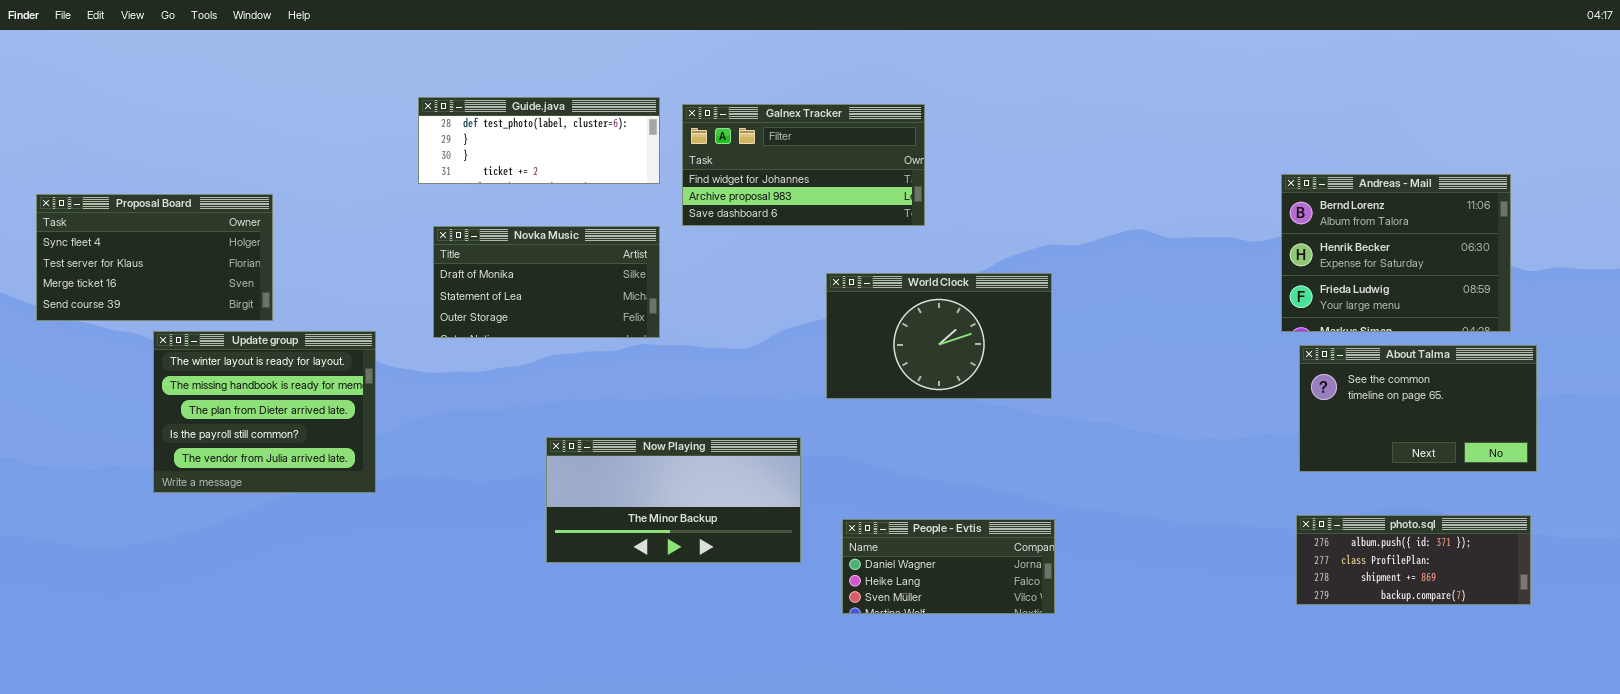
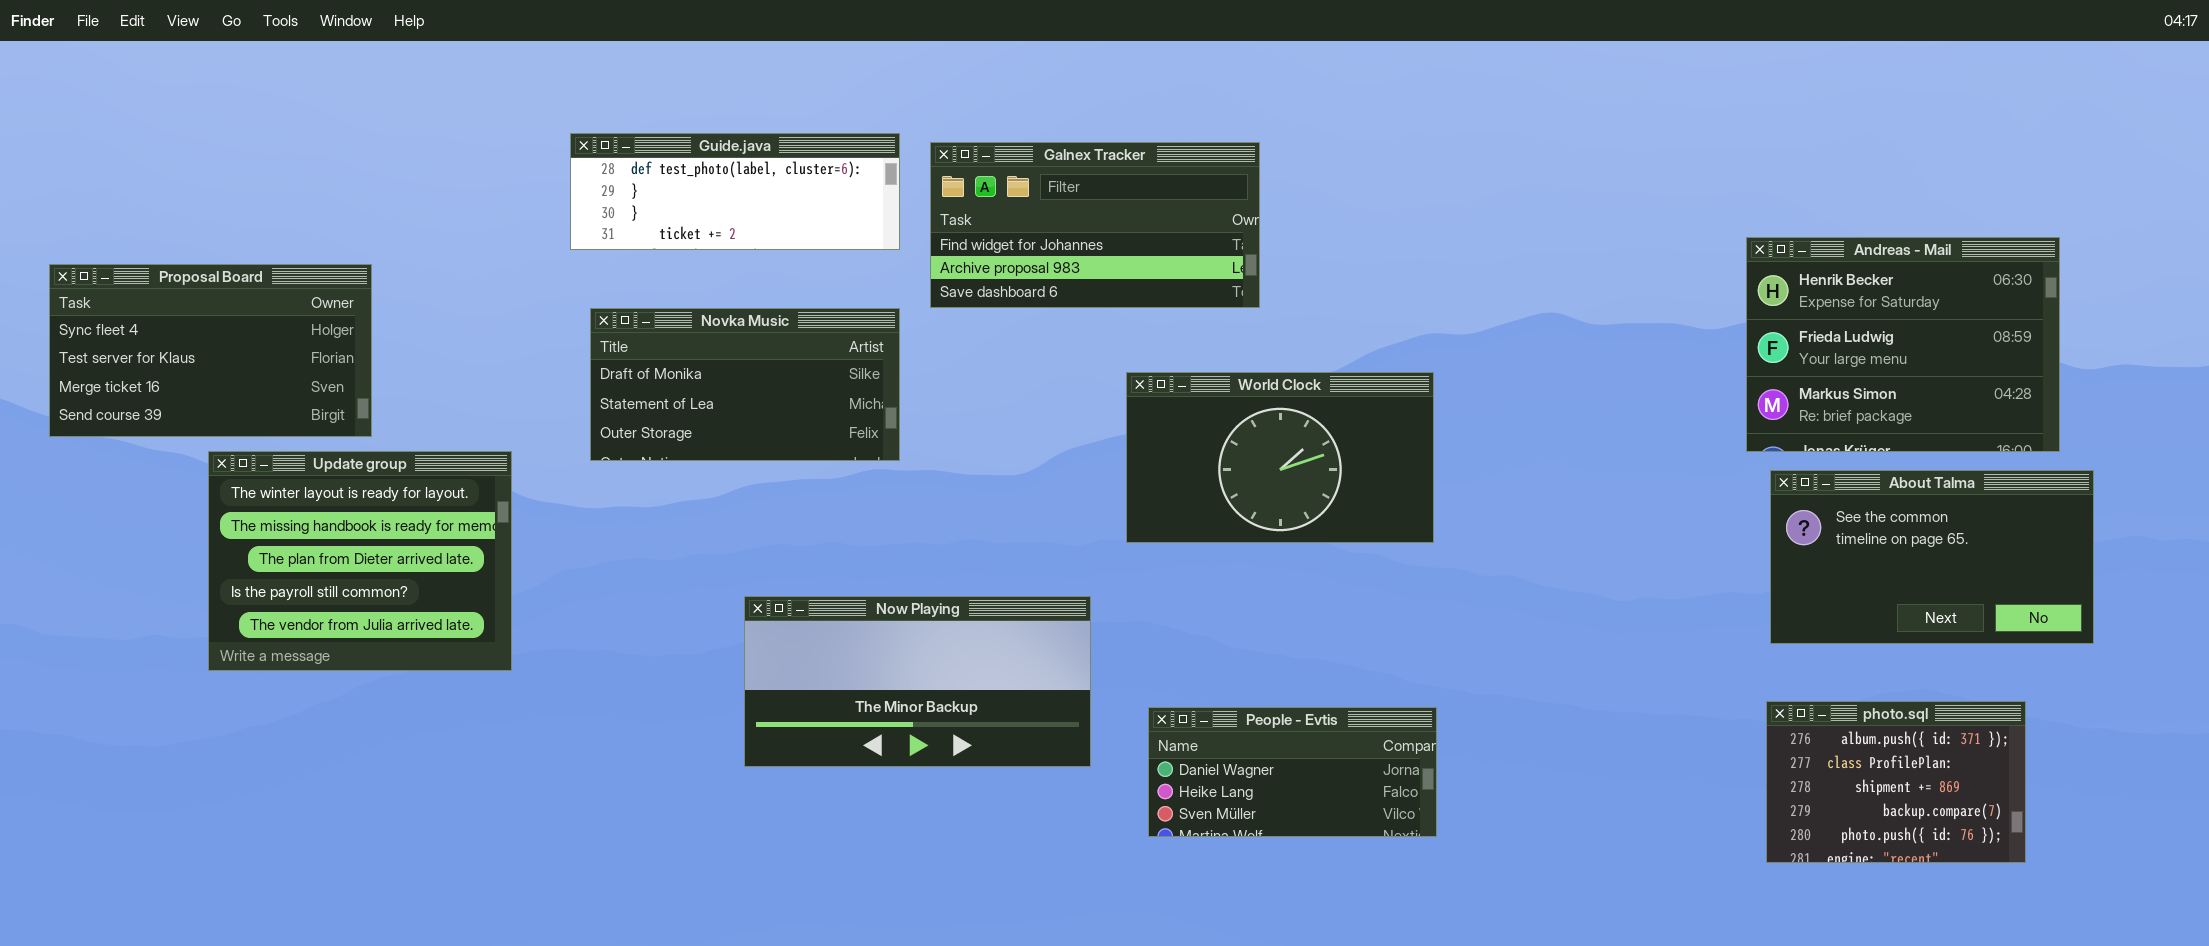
Andreas - Mail: [1281,174,1511,332] -> [1746,237,2060,452], scrolled down 1 row
photo.sql: [1296,515,1531,605] -> [1766,701,2026,863], resized

